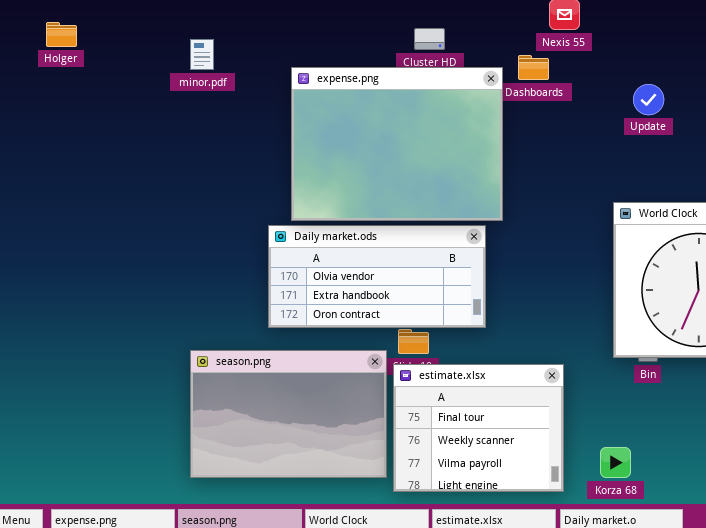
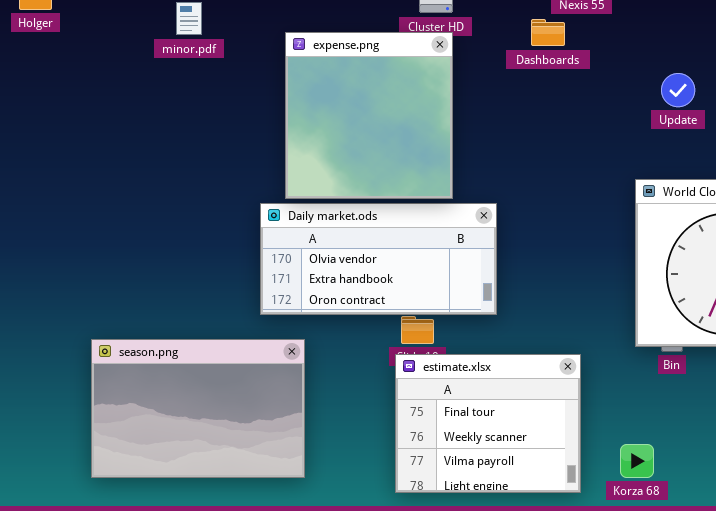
expense.png: [291,67,503,221] -> [285,32,453,199], resized
Update: [633,84,664,115] -> [661,73,695,107], moved
season.png: [190,350,387,478] -> [91,339,305,478], moved

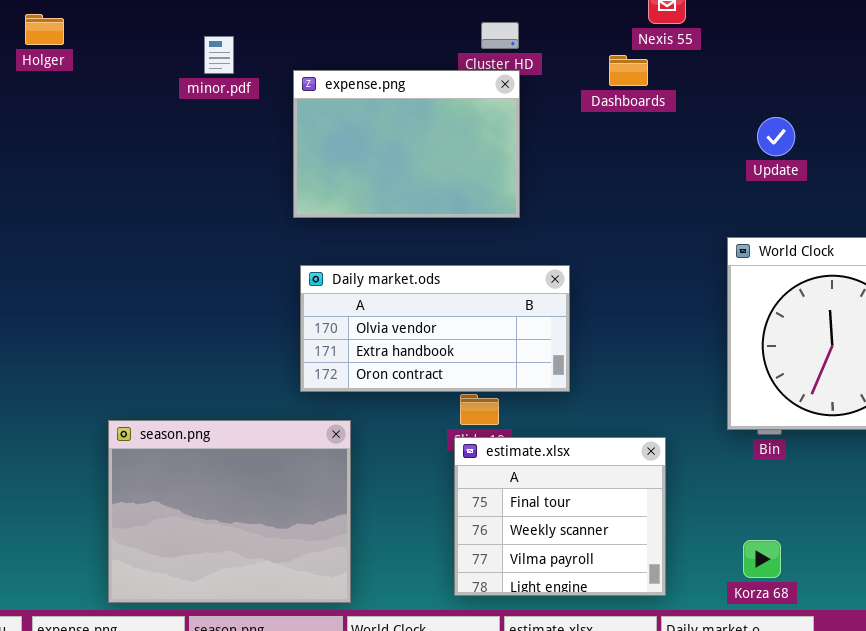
expense.png: [285,32,453,199] -> [293,70,520,218], resized
season.png: [91,339,305,478] -> [108,420,351,603], resized
Korza 68: [620,444,654,478] -> [743,540,781,578], moved

